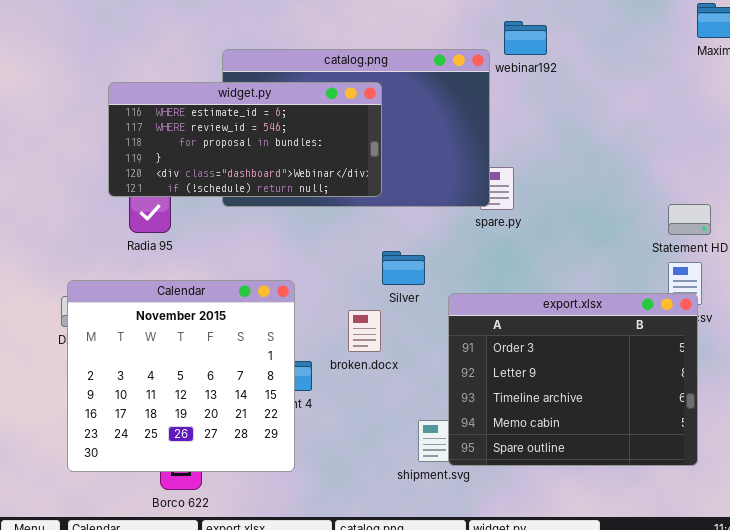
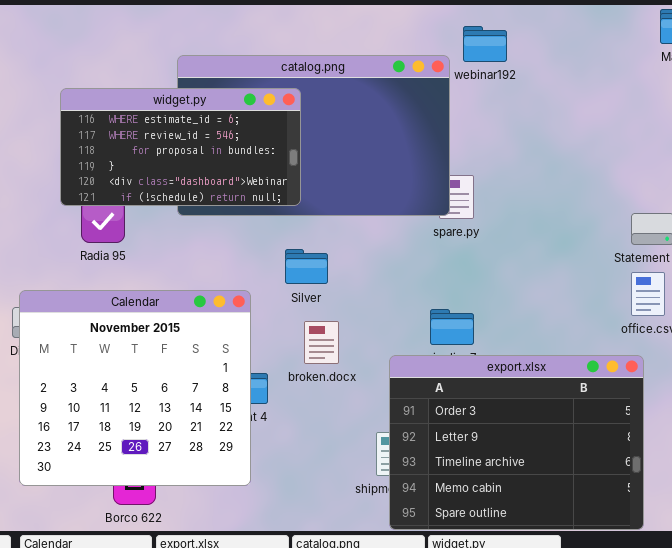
widget.py: [108,82,382,197] -> [60,88,301,206], resized
Silver: [382,251,425,285] -> [285,249,328,284], moved
export.xlsx: [448,293,698,466] -> [389,355,644,530], moved

